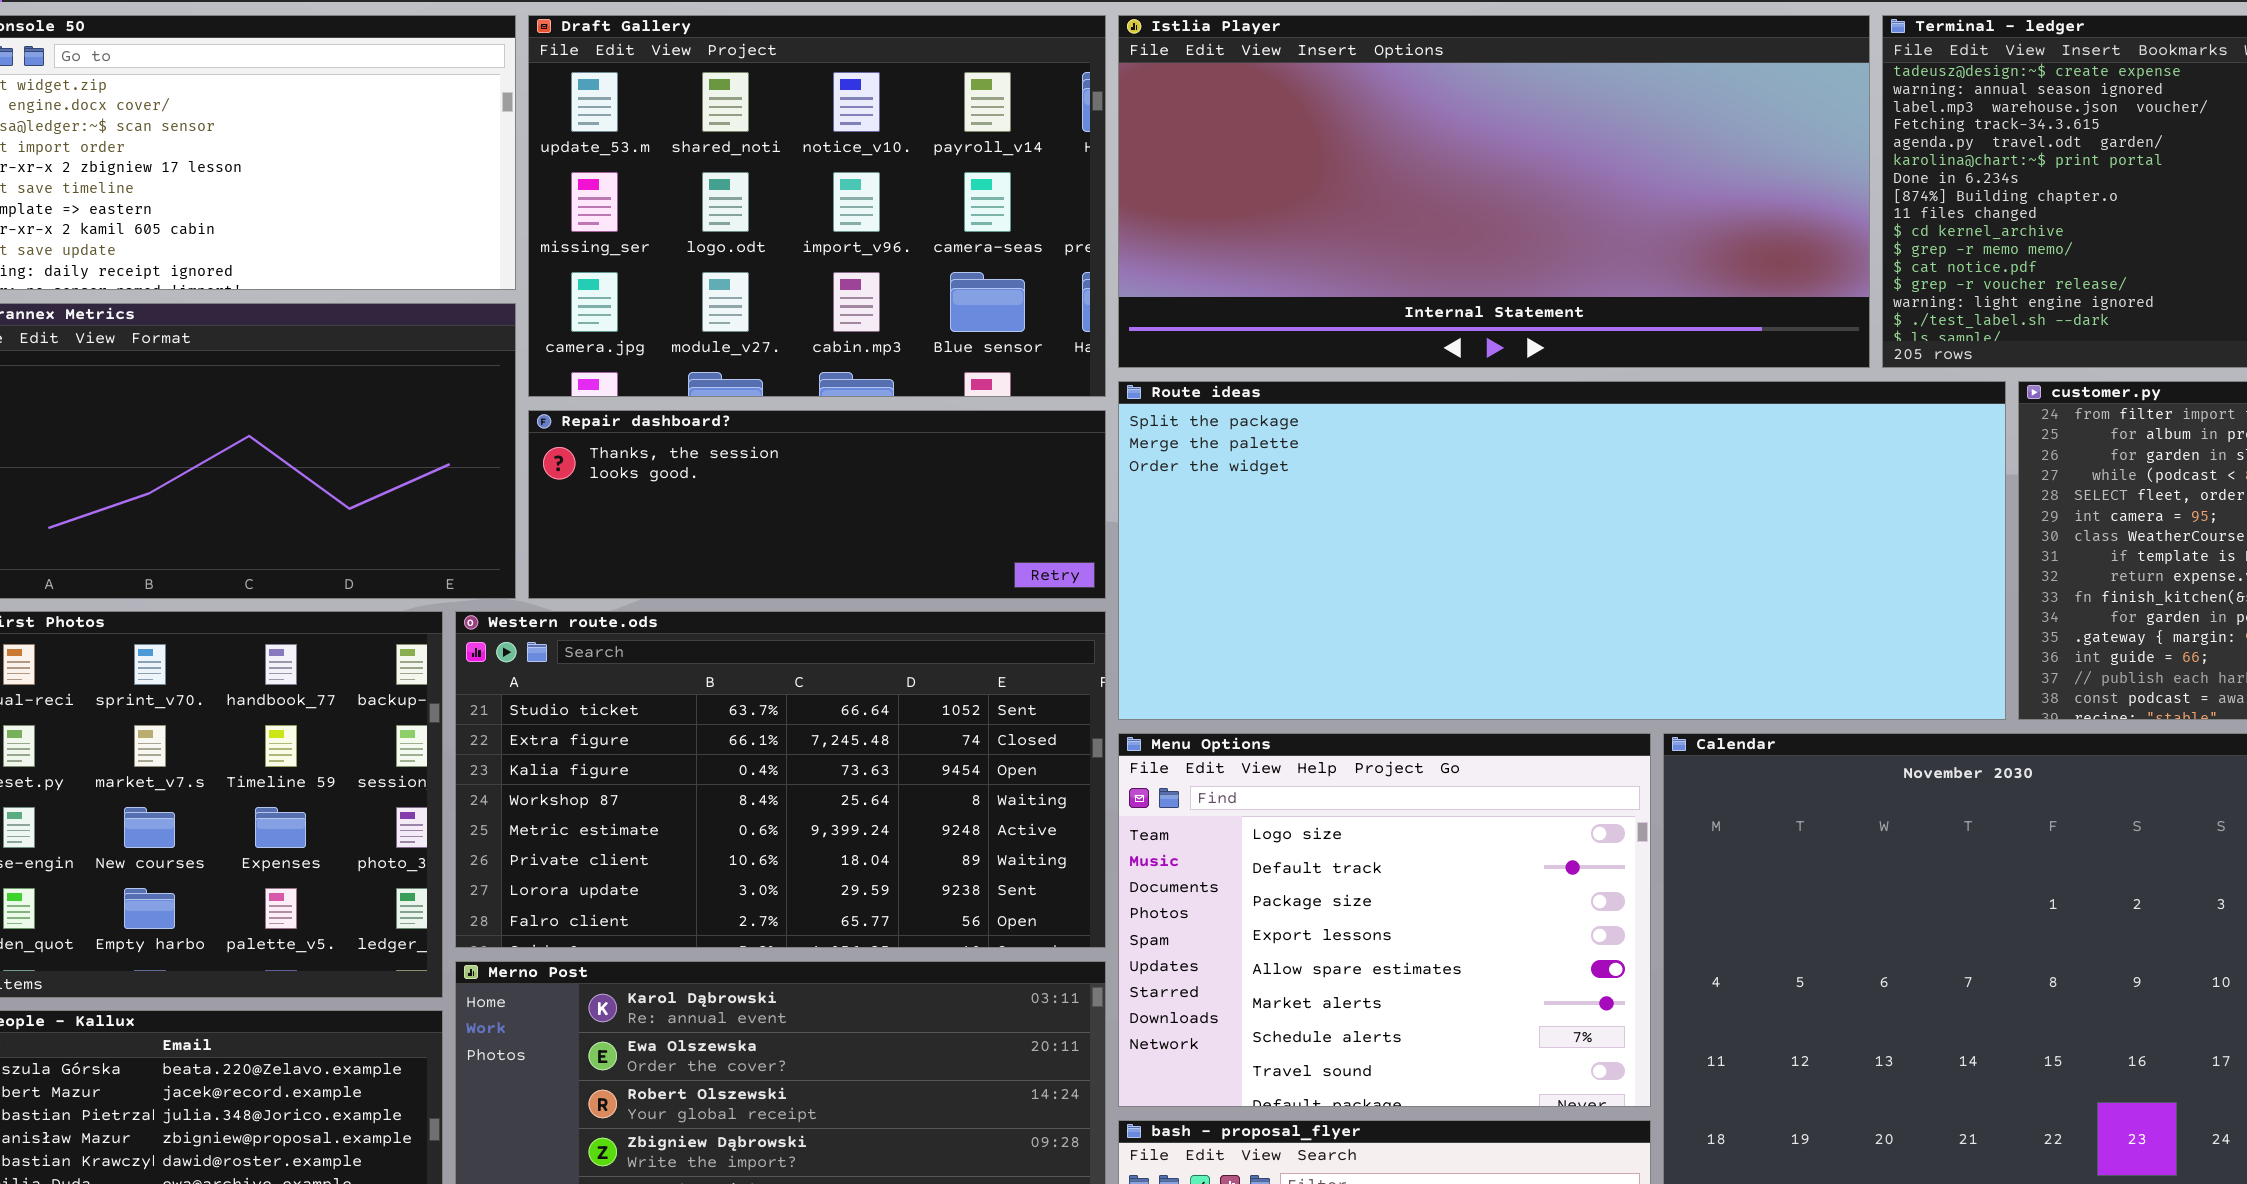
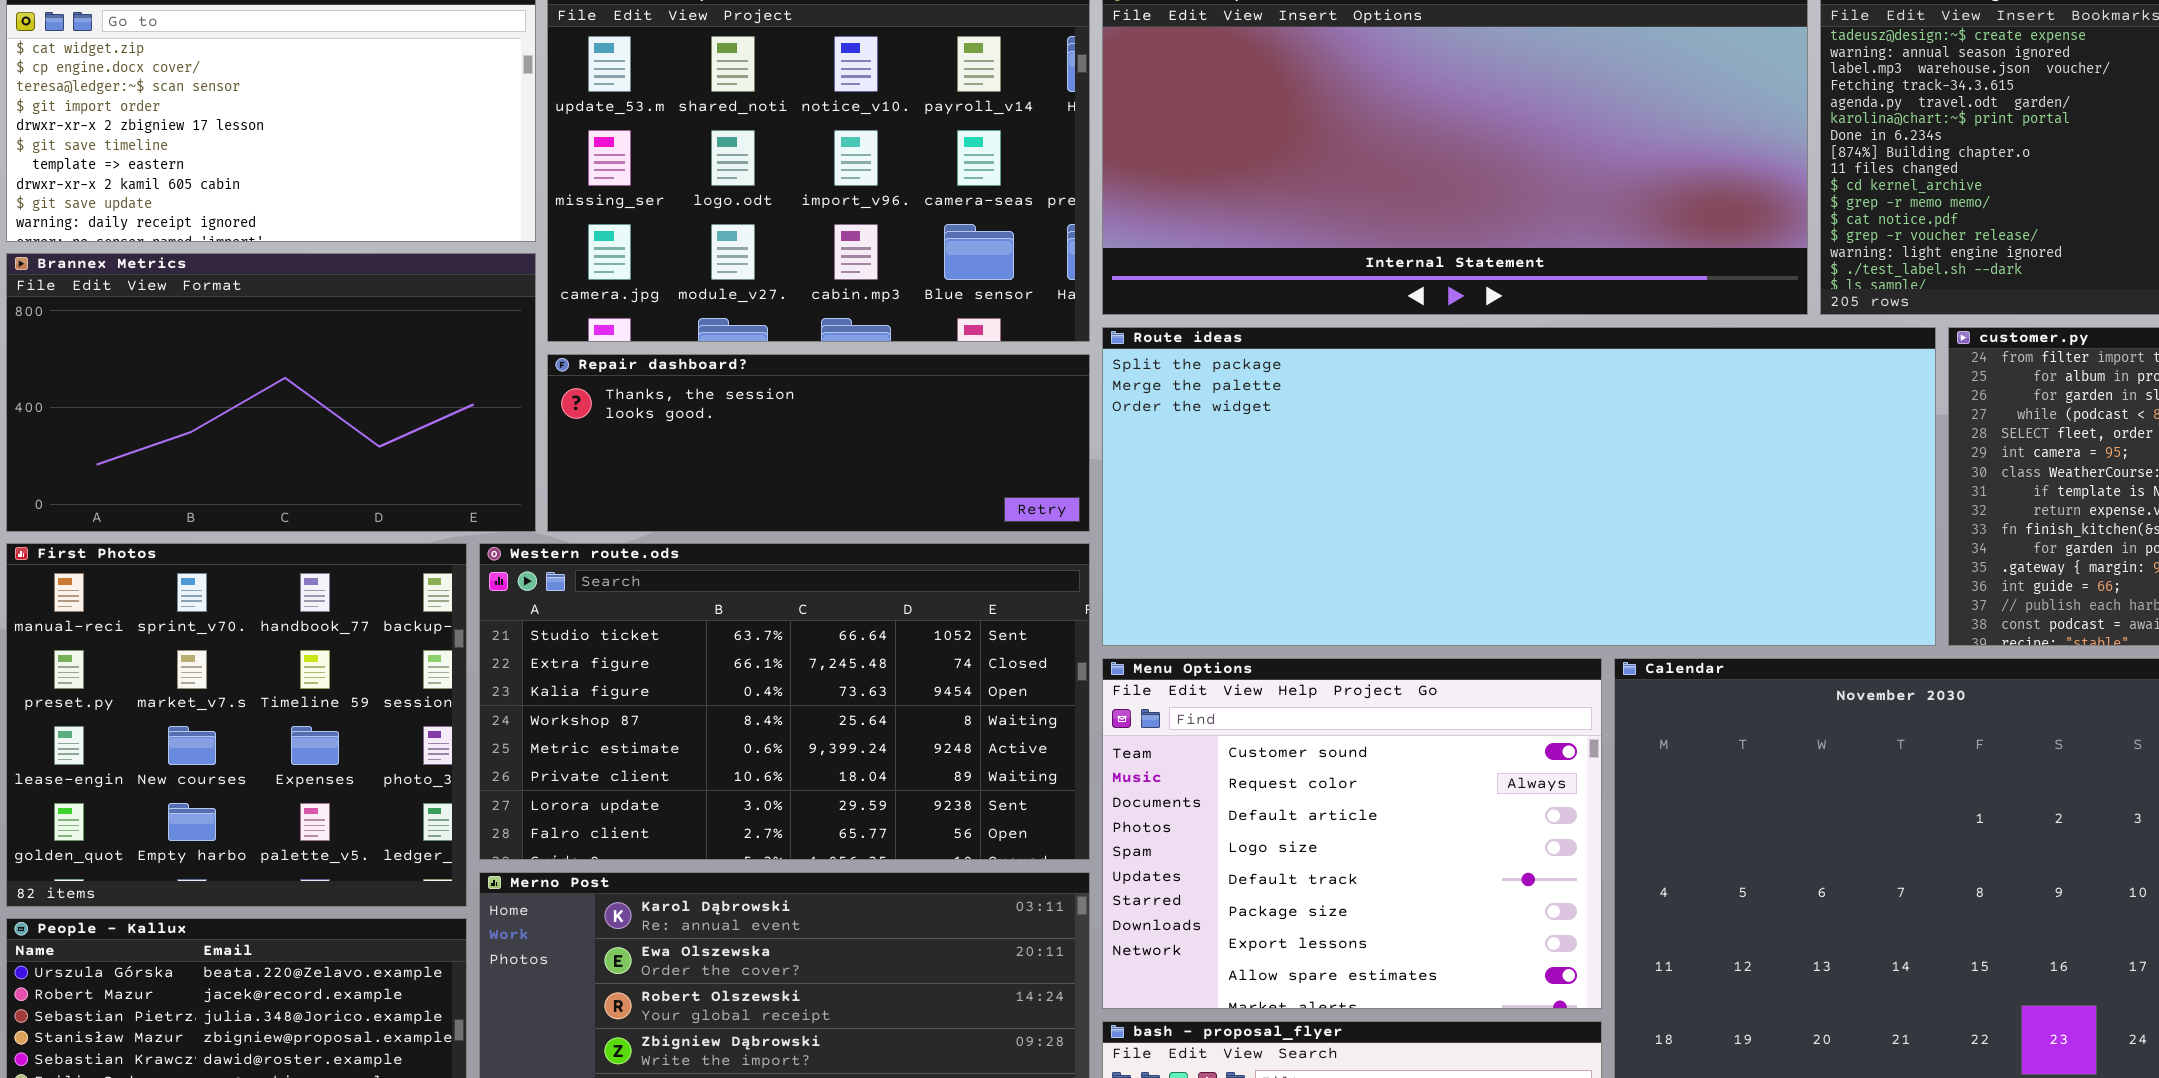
Menu Options: [1118,733,1651,1107] -> [1102,658,1602,1009], scrolled up 3 rows

